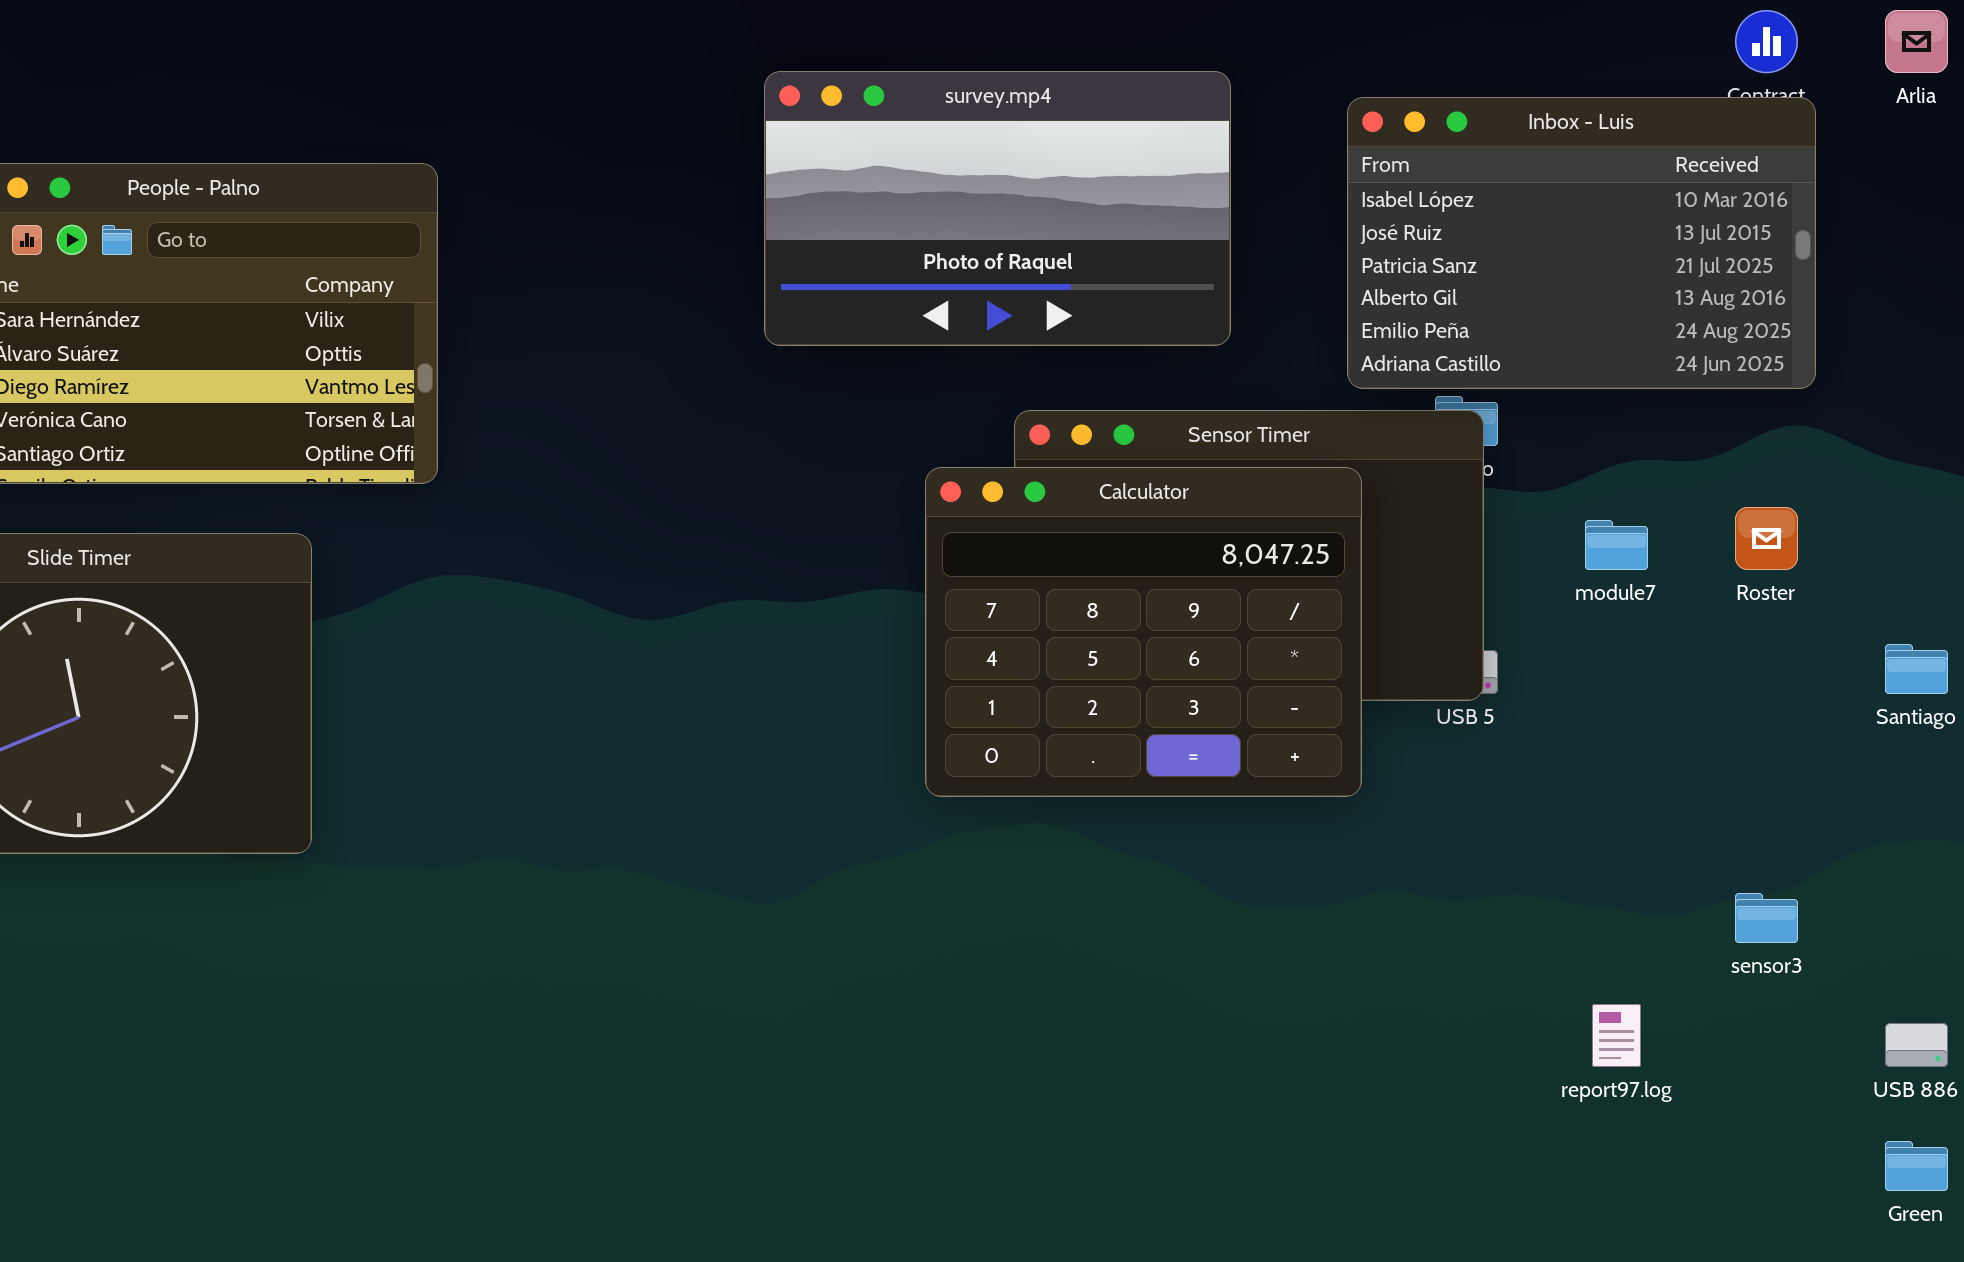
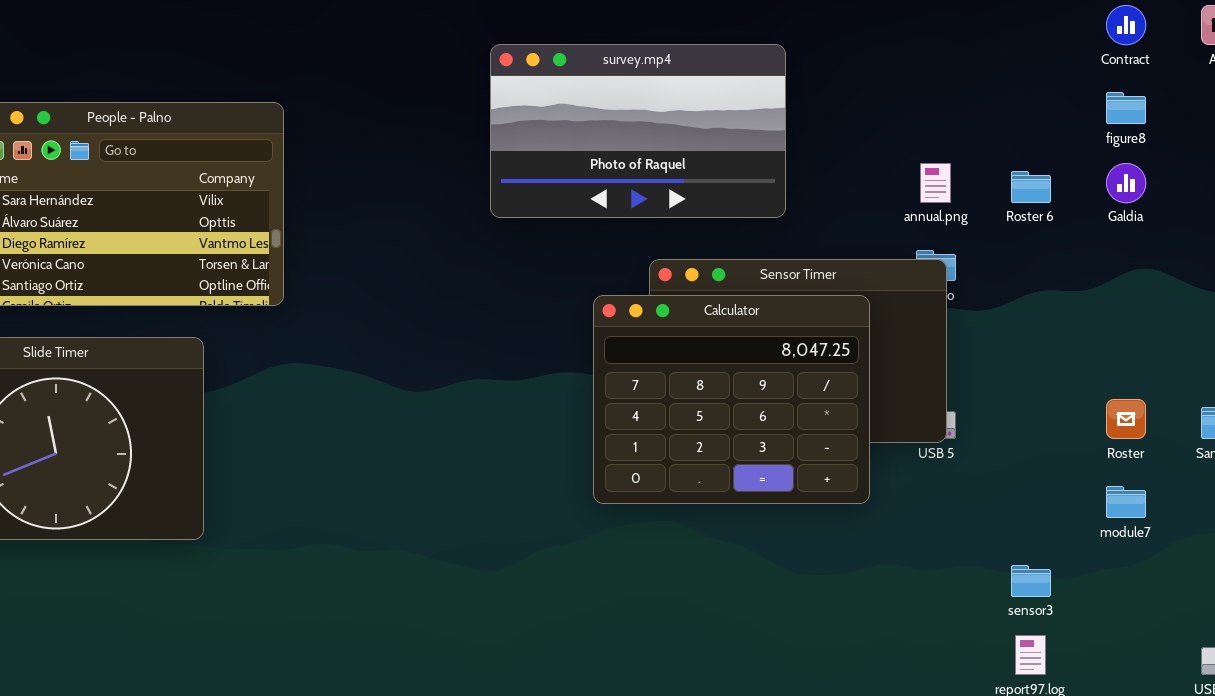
Inbox - Luis: [1347,97,1816,389] -> none, closed
Roster: [1735,507,1798,570] -> [1106,399,1146,439], moved
module7: [1585,520,1648,570] -> [1106,486,1146,518], moved
sensor3: [1735,893,1798,943] -> [1011,565,1051,597], moved

